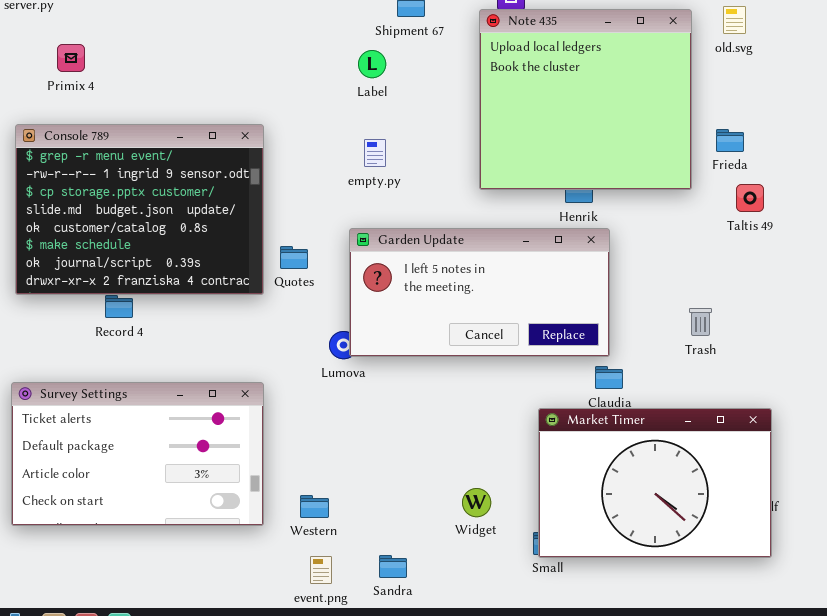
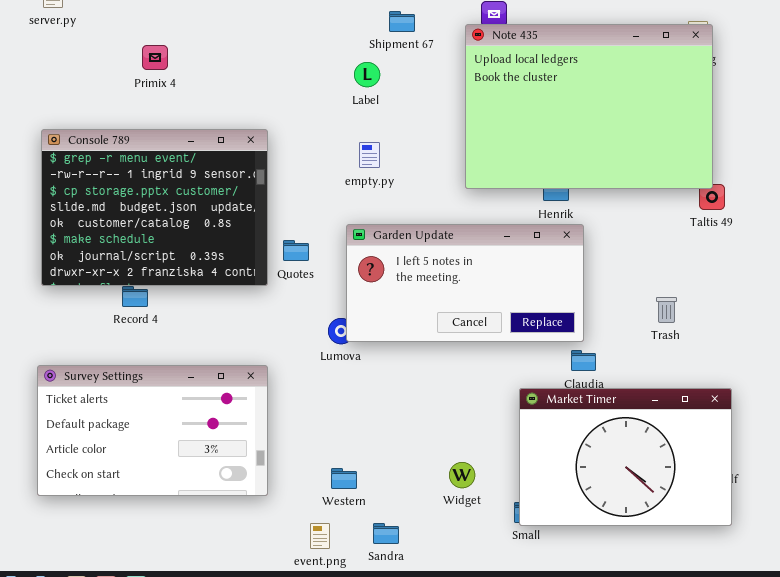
Note 435: [479,9,692,190] -> [465,24,713,189], resized
Primix 4: [57,44,85,72] -> [142,45,168,70], moved
Western: [300,495,329,518] -> [331,468,357,489], moved

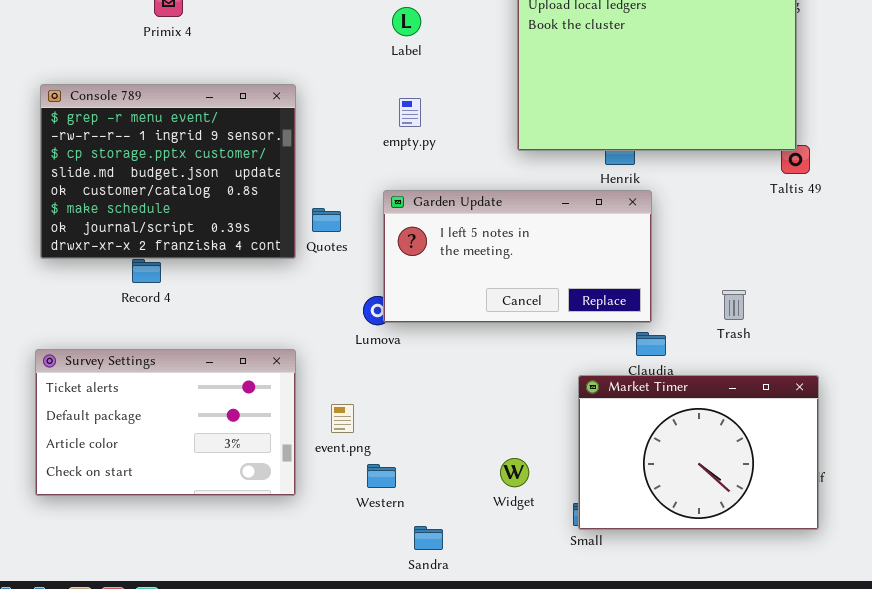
Trash: [656,297,677,323] -> [722,290,746,320], moved
event.png: [310,523,330,549] -> [331,404,354,433], moved

